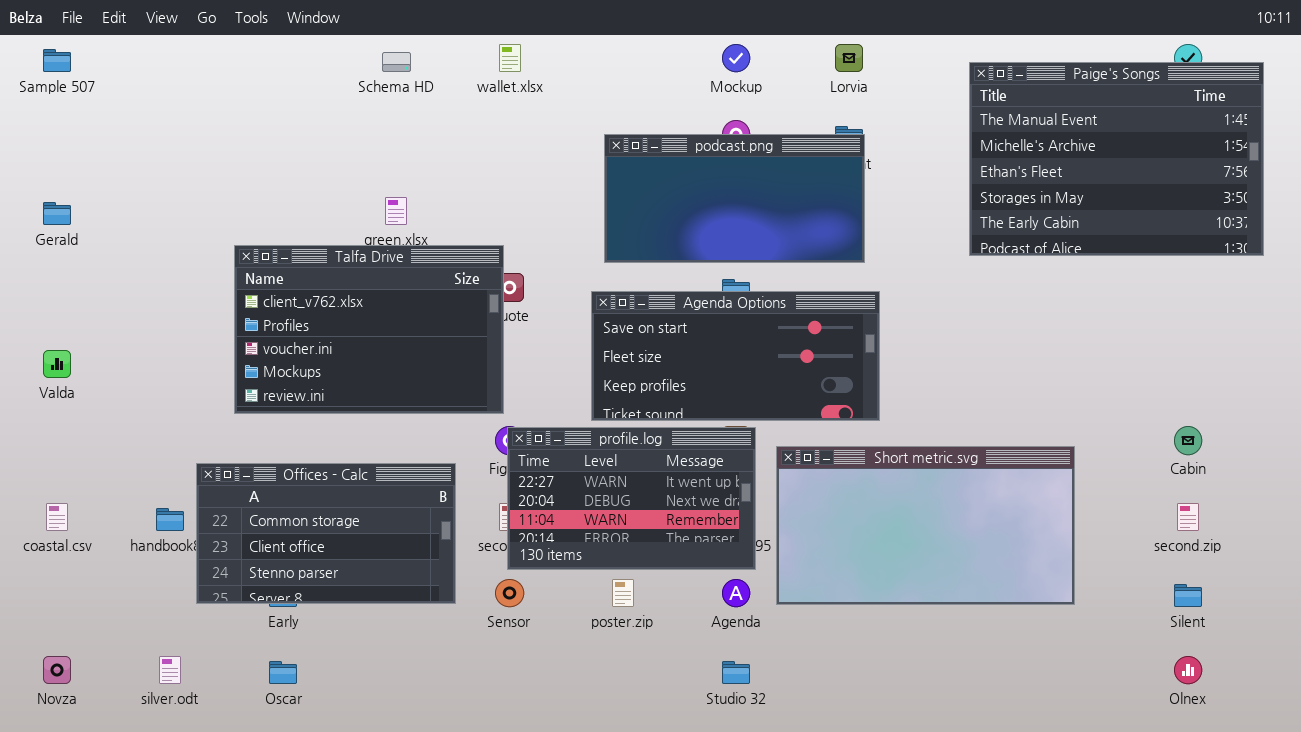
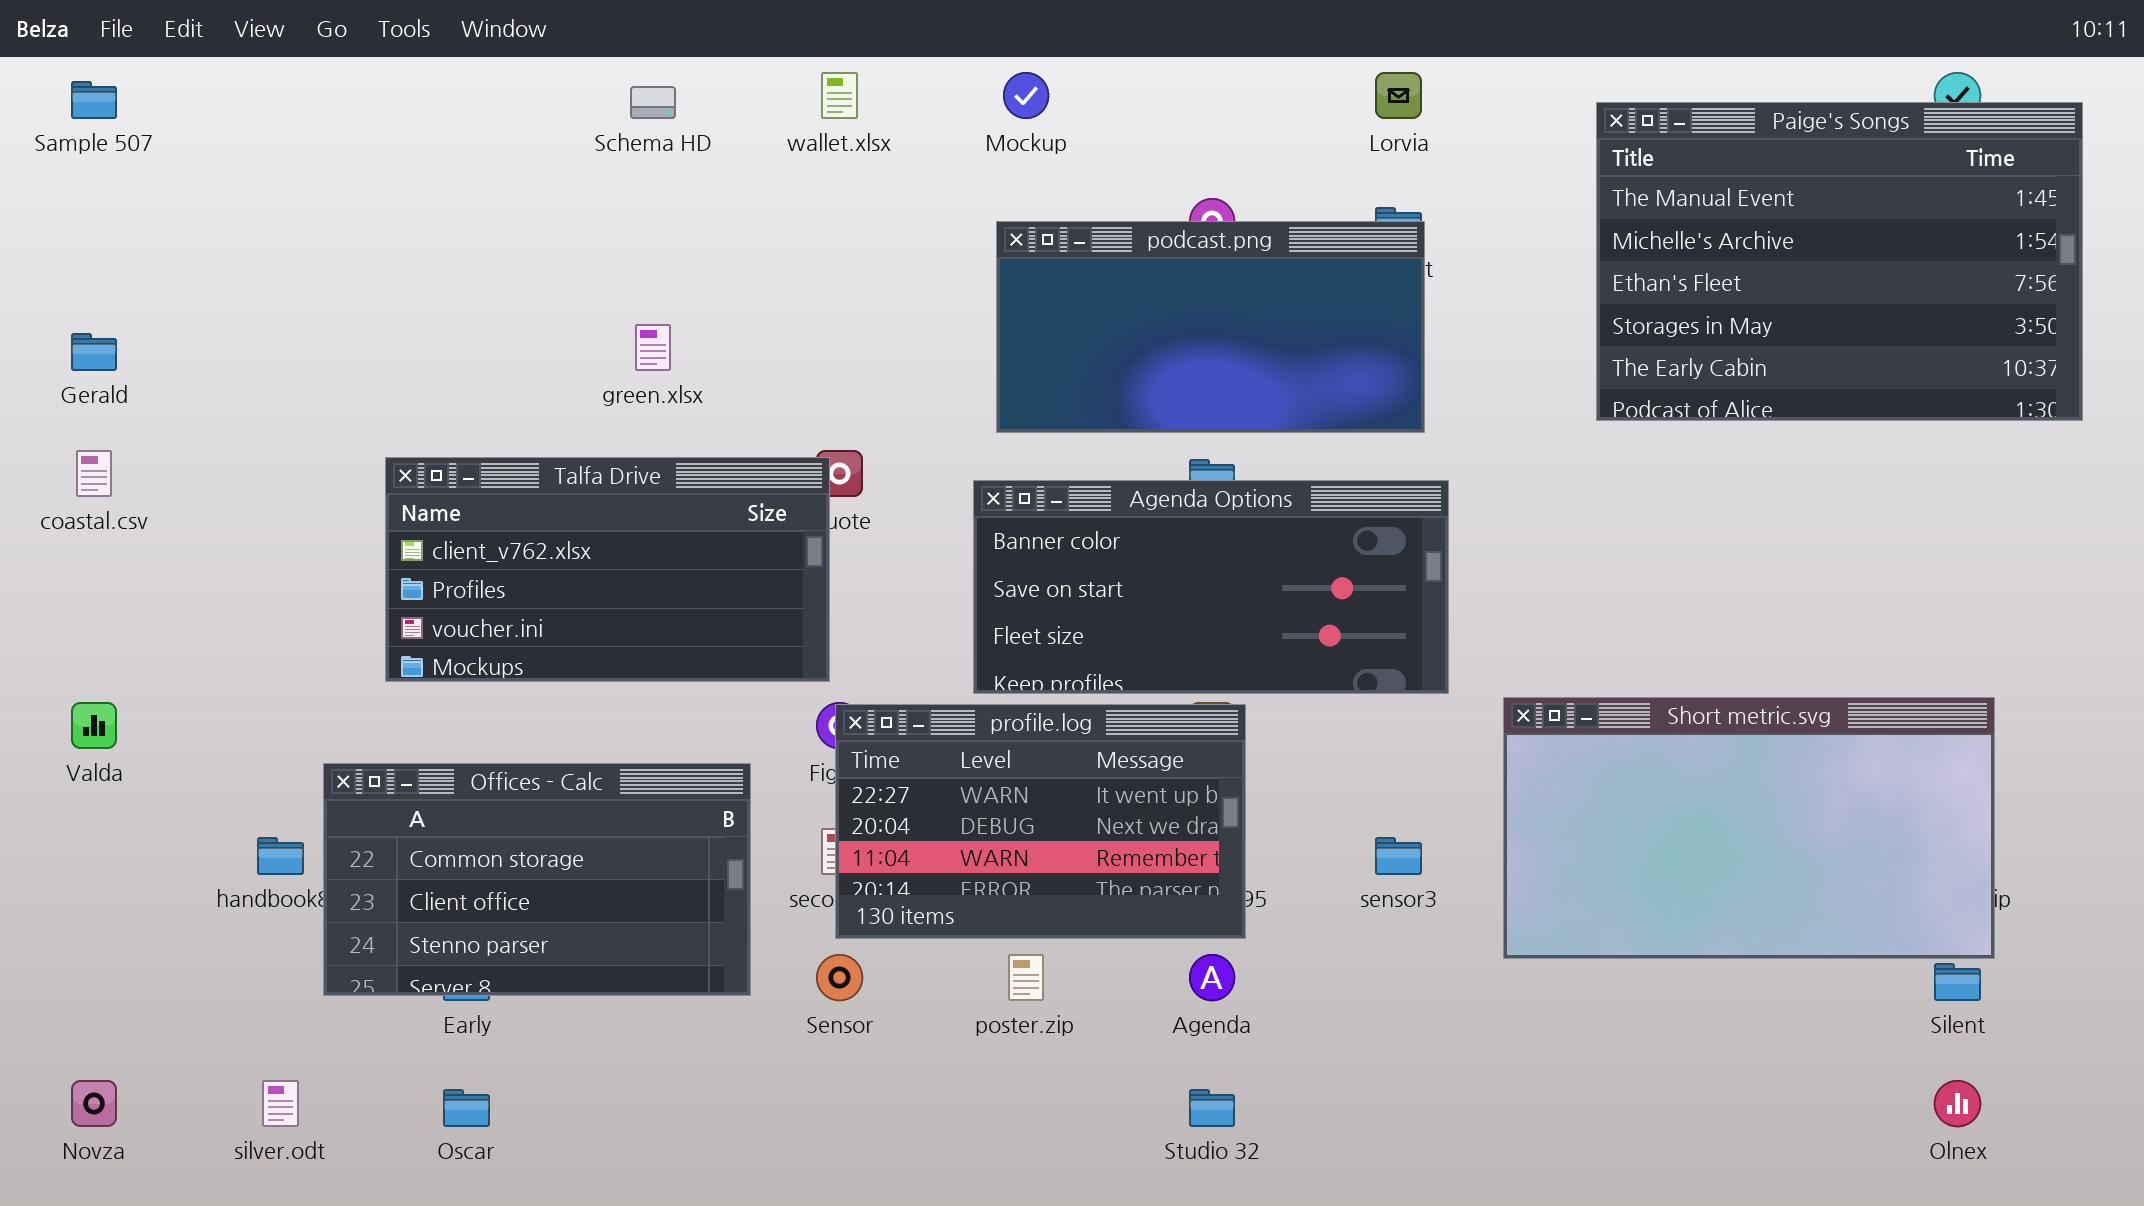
Mockup: [722,44,750,72] -> [1003,72,1049,119], moved
Talfa Drive: [234,245,504,414] -> [385,457,830,682], resized
Agenda Options: [591,291,880,421] -> [973,480,1449,694], scrolled up 1 row
Valda: [43,350,71,378] -> [71,702,117,749], moved
Short metric.svg: [776,446,1075,605] -> [1503,697,1995,959], moved
coastal.csv: [46,503,68,531] -> [76,450,112,497], moved

